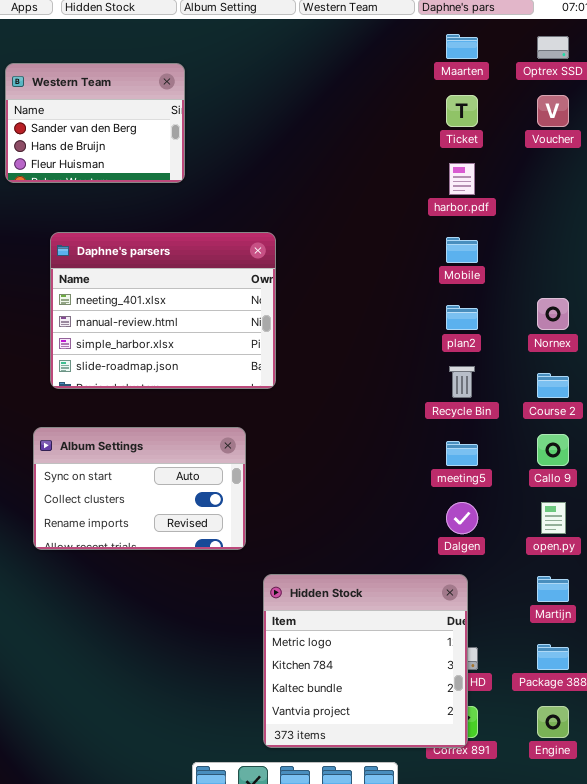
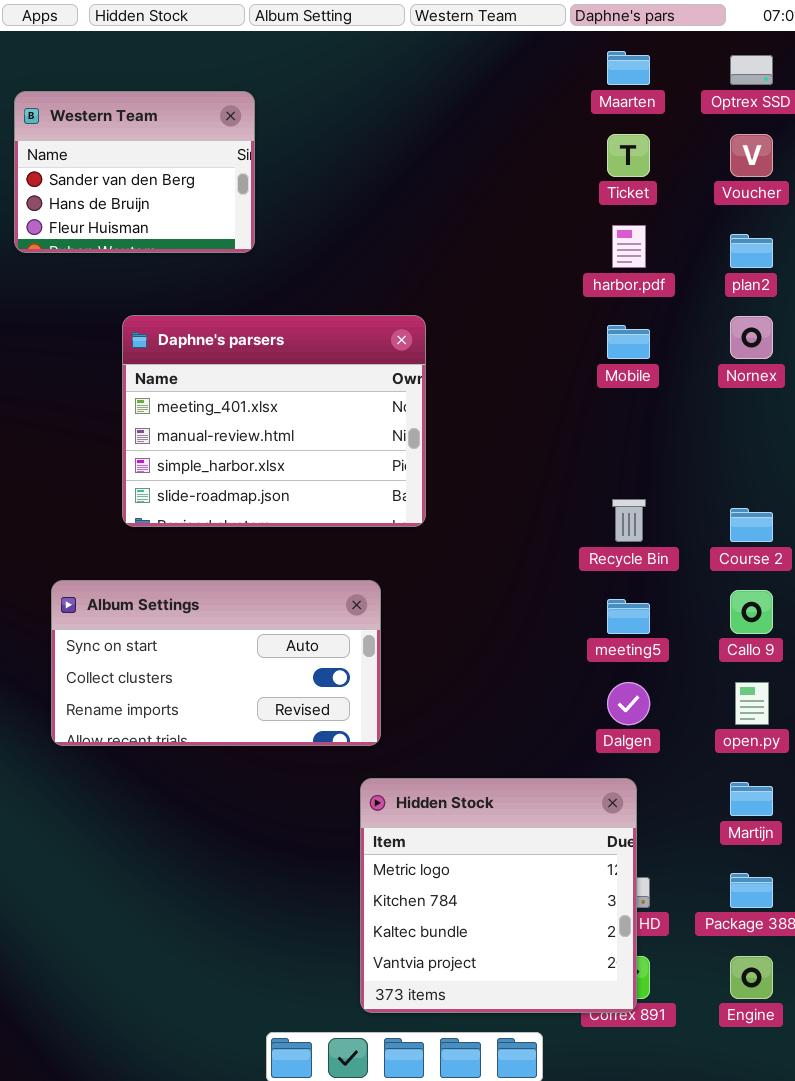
Daphne's parsers: [50,232,276,389] -> [122,315,426,527], moved
Nornex: [537,298,569,330] -> [730,316,773,359], moved
plan2: [446,305,478,330] -> [730,234,773,268], moved
Album Settings: [33,427,246,550] -> [51,580,381,746], resized

